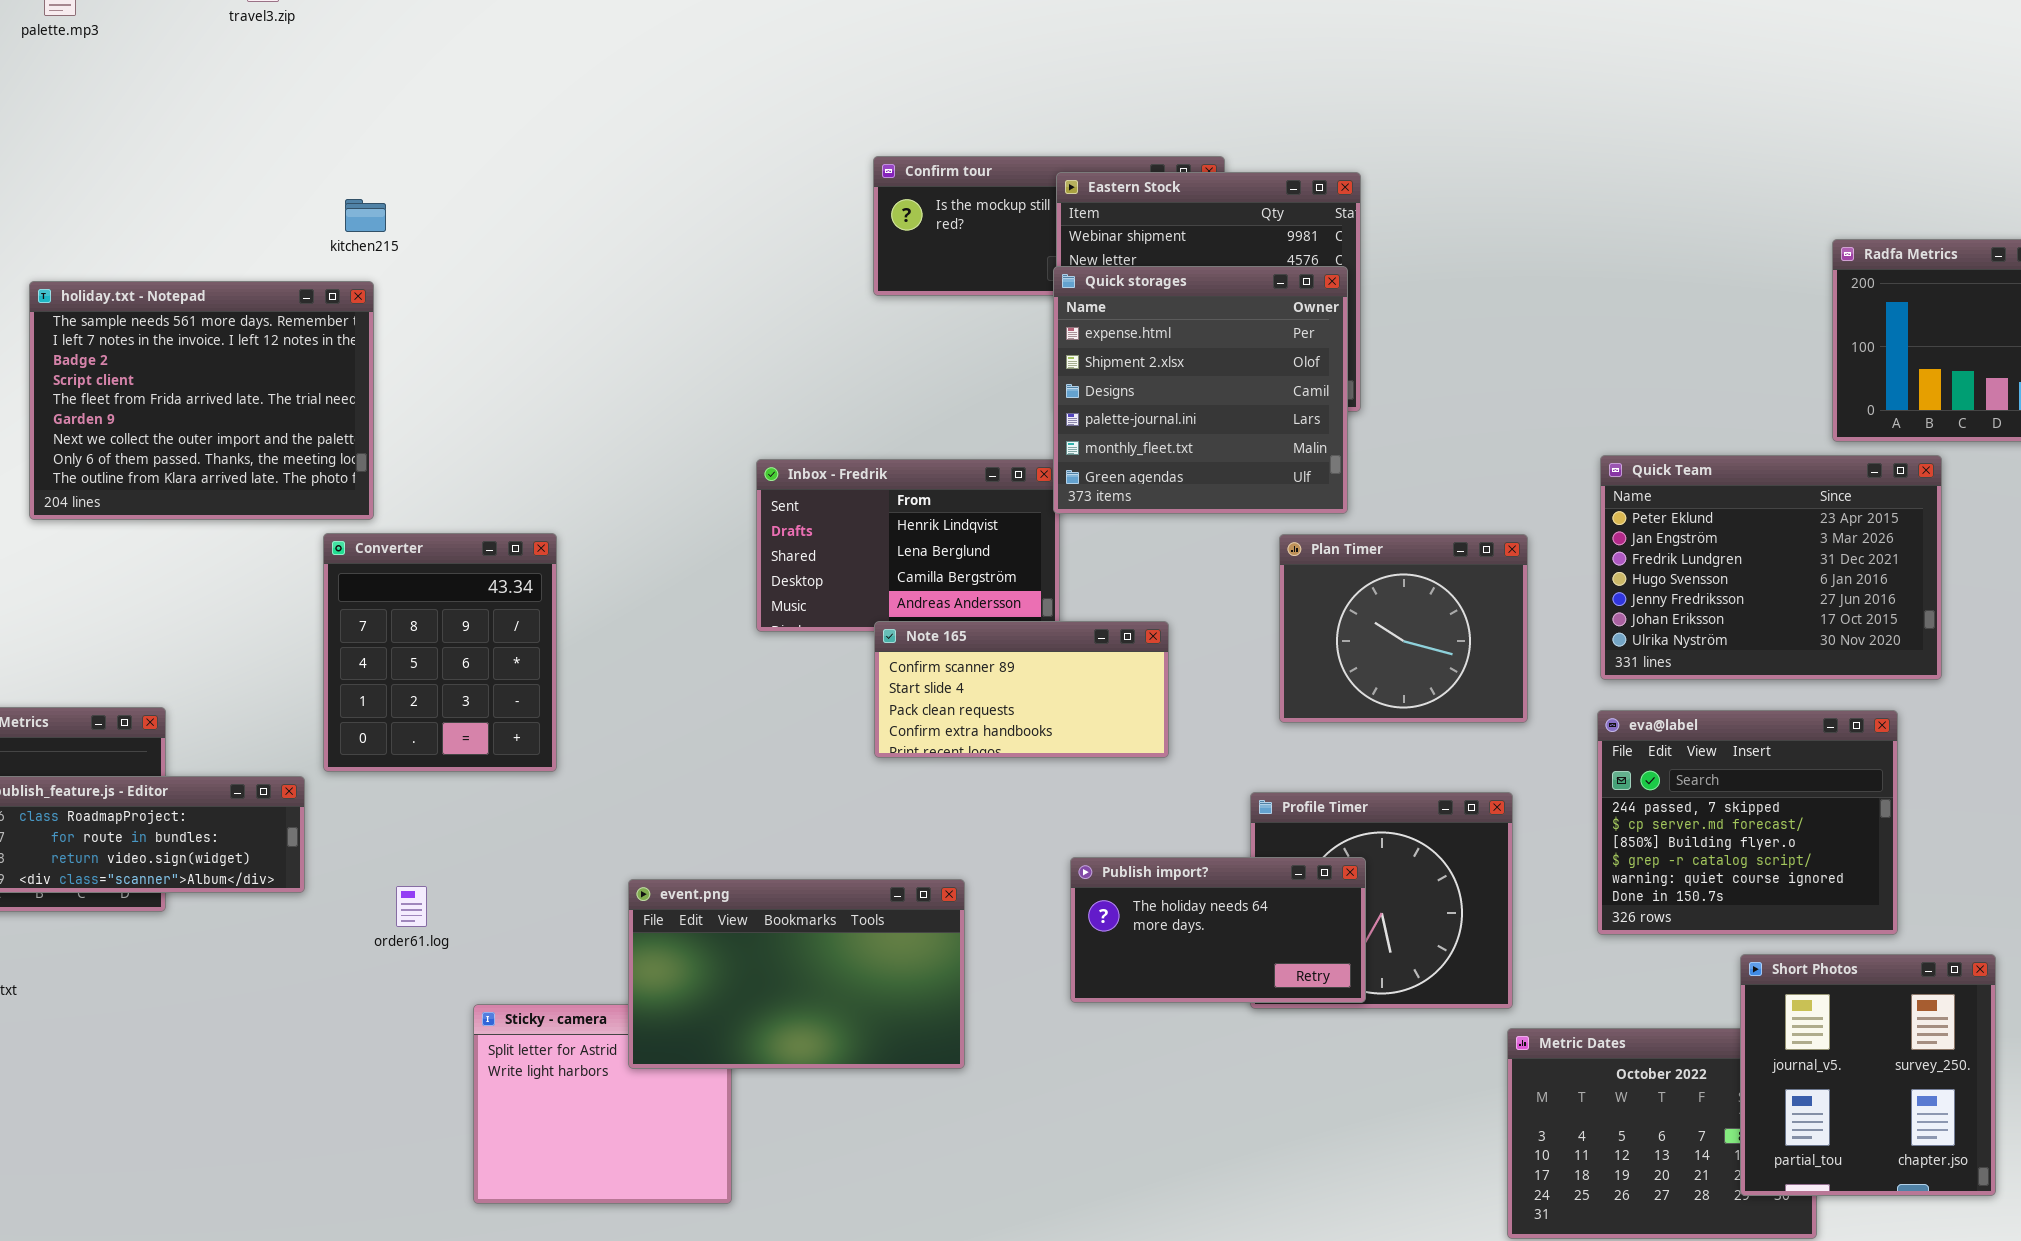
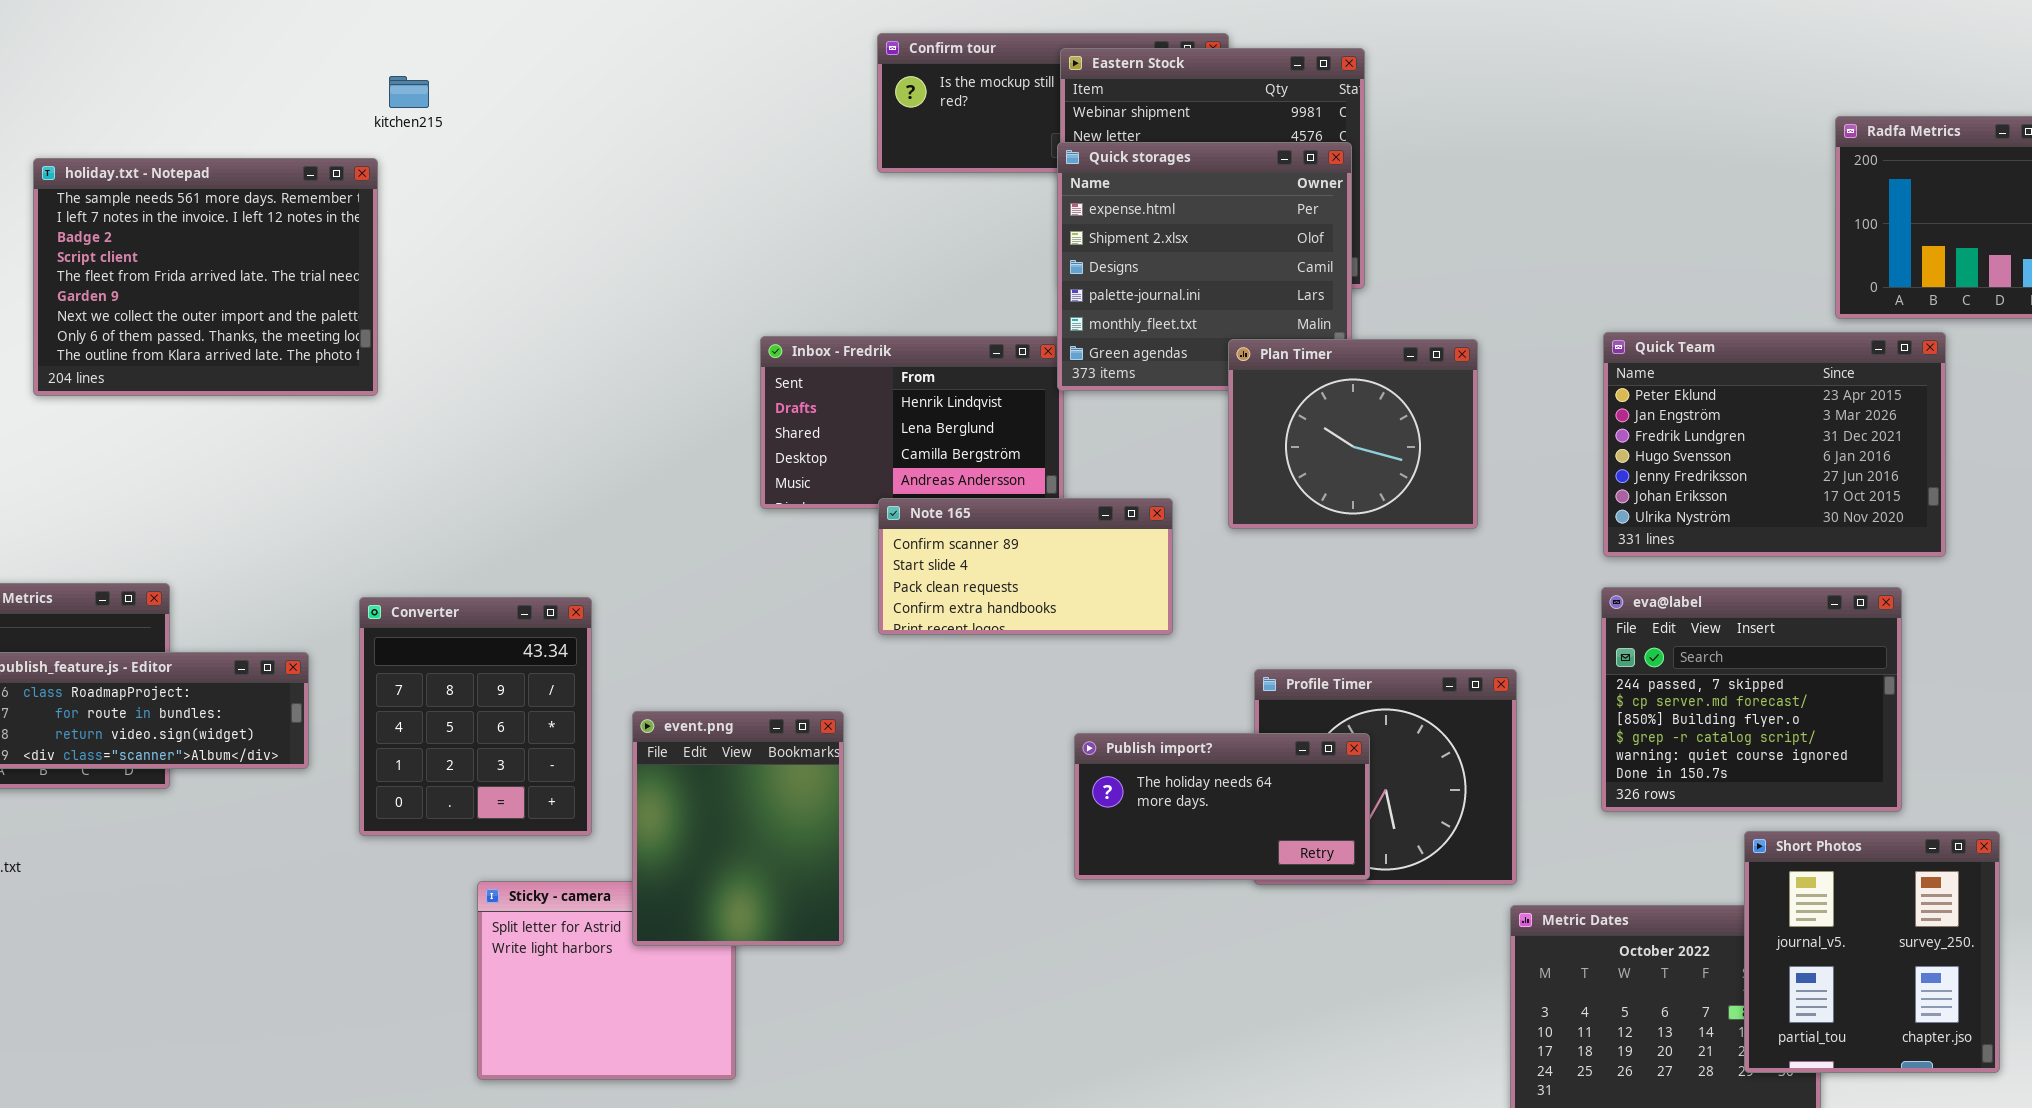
kitchen215: [345,199,386,232] -> [389,76,429,108], moved
Converter: [323,533,557,772] -> [359,597,592,836], moved
Plan Timer: [1279,534,1528,723] -> [1228,339,1478,529], moved
event.png: [628,879,965,1069] -> [632,711,844,946], resized

